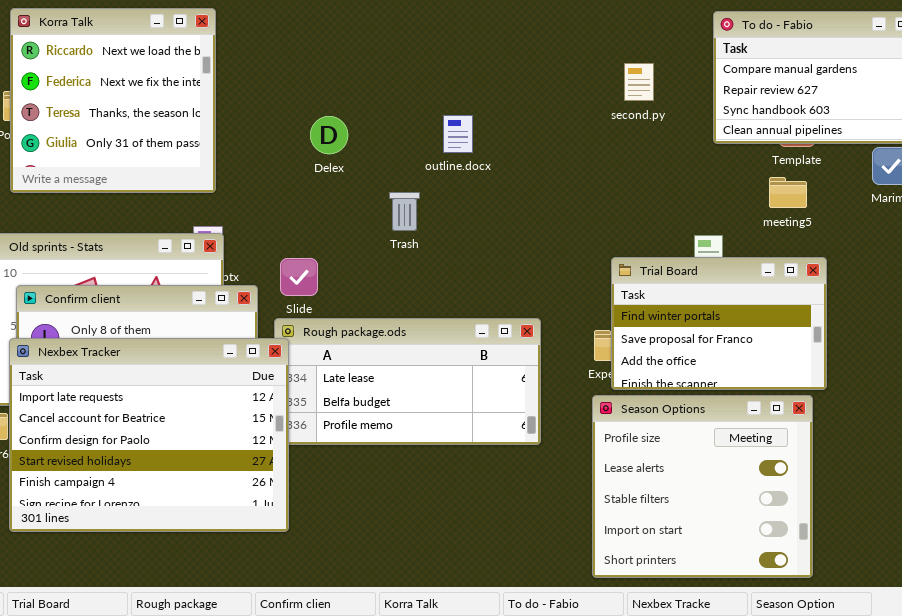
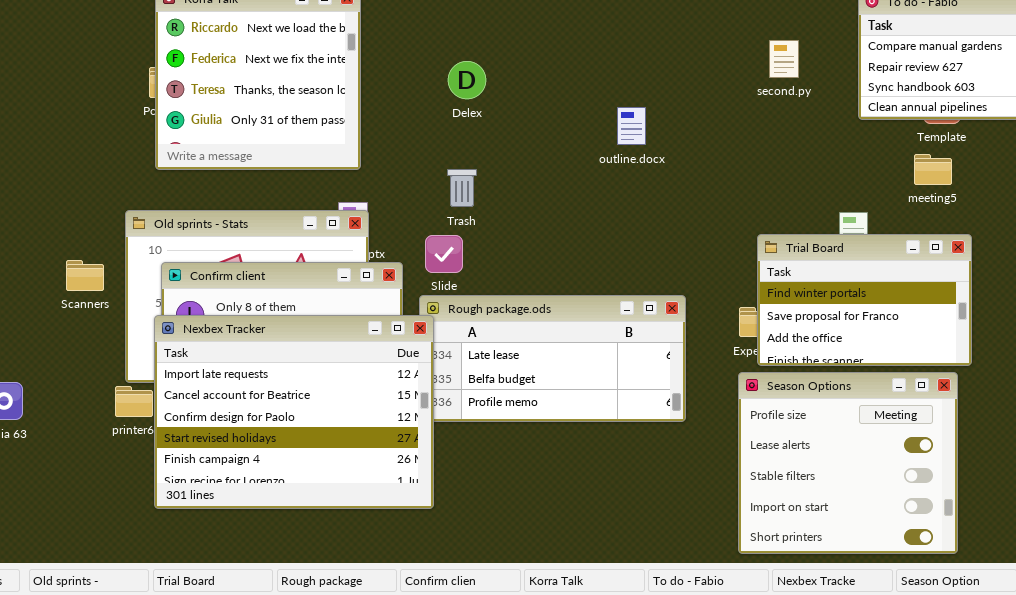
outline.docx: [443,115,473,153] -> [617,107,646,145], moved
Delex: [310,116,348,154] -> [448,61,486,99], moved
Trash: [389,192,420,231] -> [447,169,477,207], moved

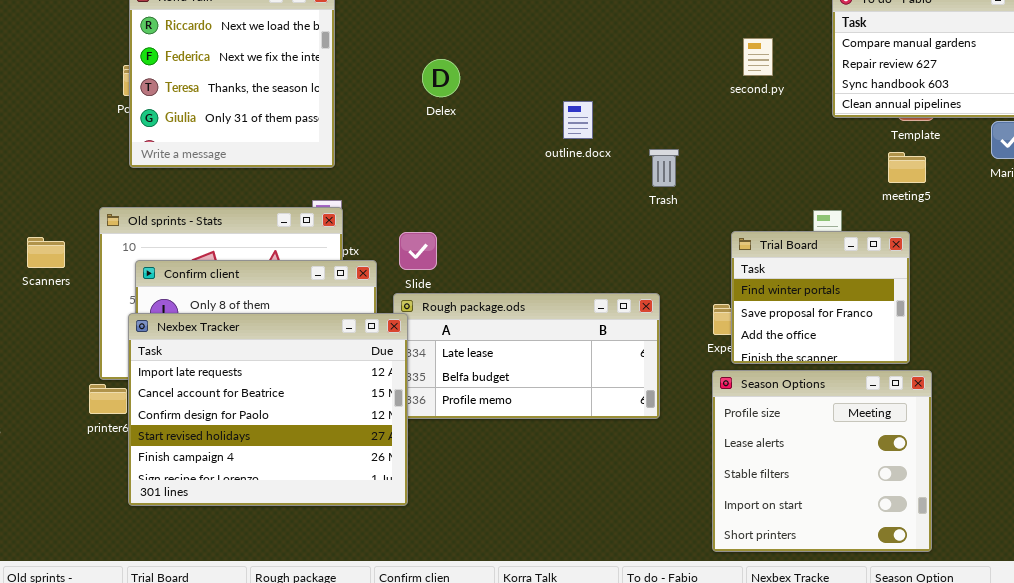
outline.docx: [617,107,646,145] -> [563,101,593,139], moved
Trash: [447,169,477,207] -> [649,149,679,187], moved
Trial Board: [757,234,972,366] -> [731,231,910,364], resized
Scanners: [66,260,104,291] -> [27,237,65,268], moved

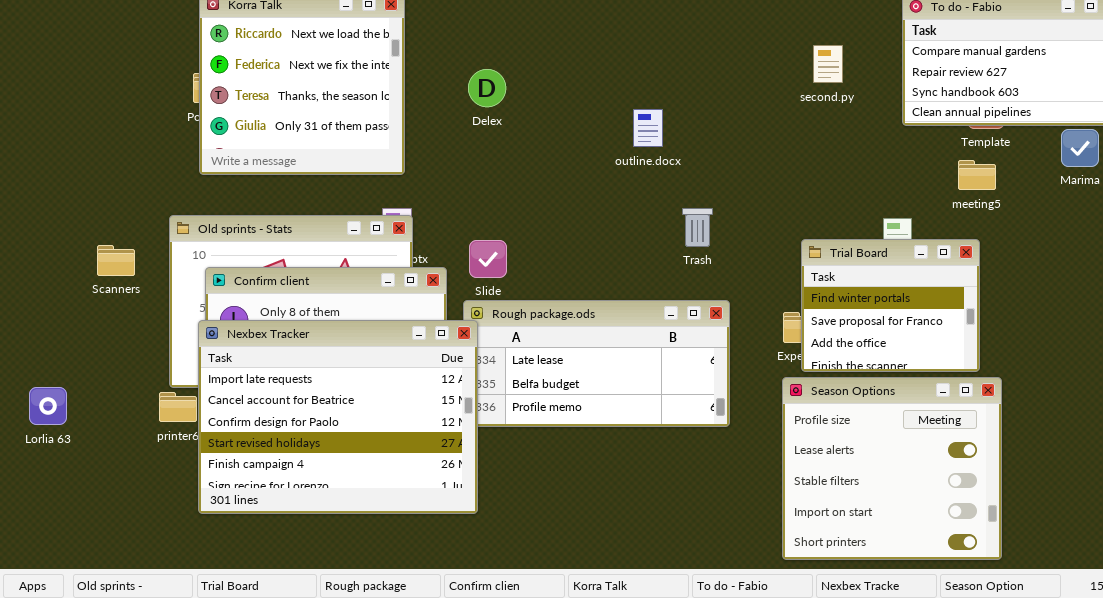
Delex: [422,59,460,97] -> [468,69,506,107], moved
Trash: [649,149,679,187] -> [682,208,713,247], moved

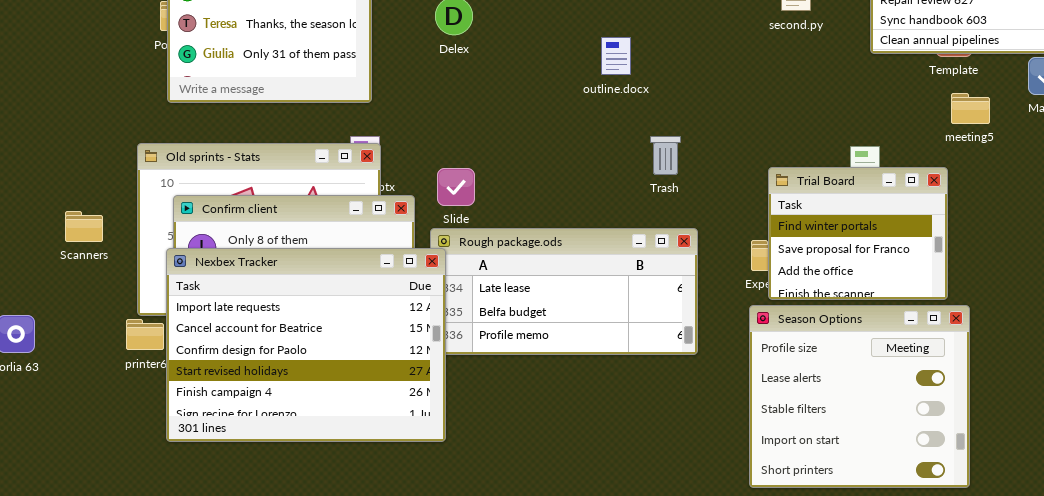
meeting5: [958,160,996,190] -> [951,93,990,124], moved
Scanners: [97,245,135,276] -> [65,211,103,242], moved

